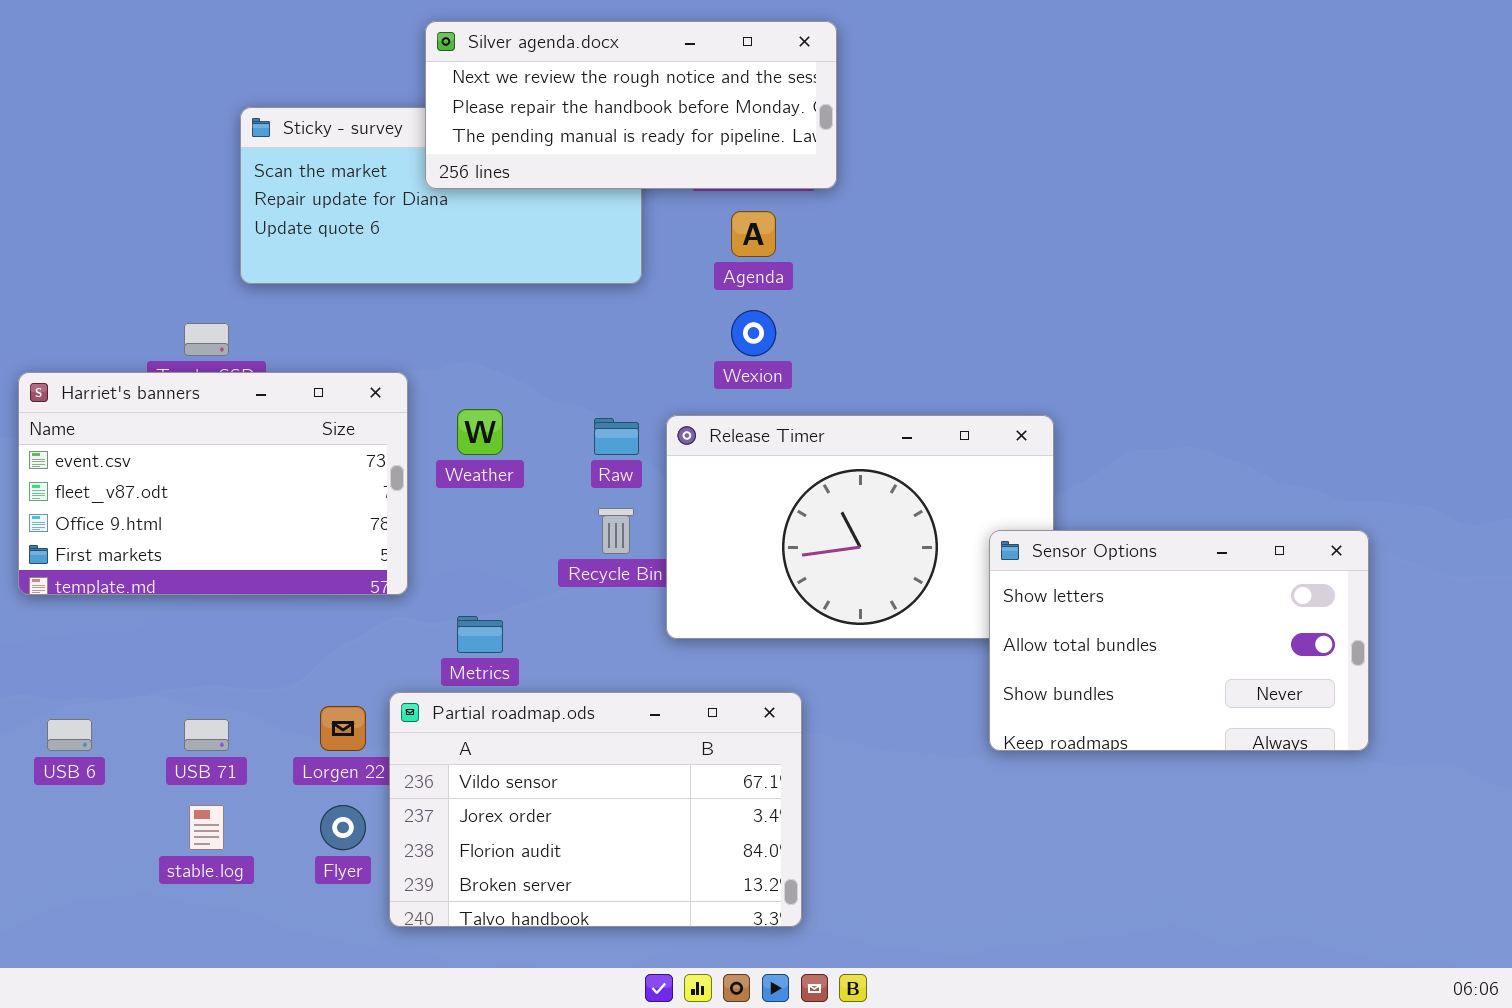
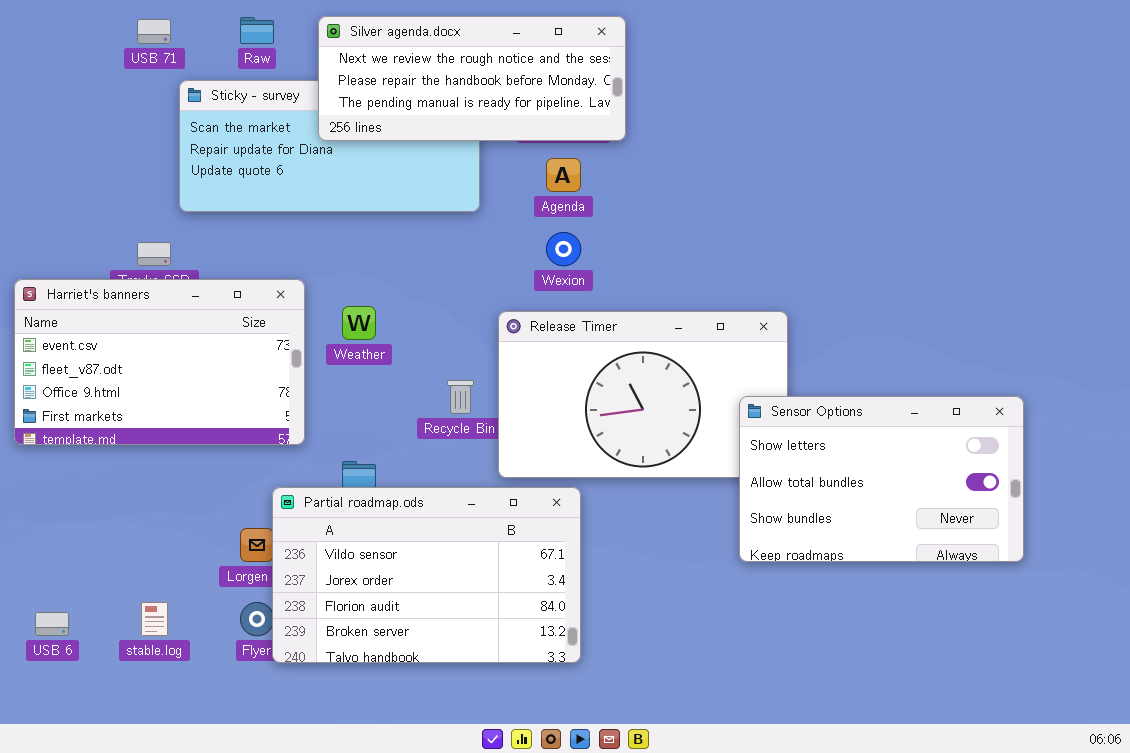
Raw: [594,418,639,455] -> [240,17,274,44], moved
Partial roadmap.ods: [389,692,802,927] -> [272,487,581,663], moved
USB 6: [47,719,92,751] -> [35,612,69,636], moved
USB 71: [184,719,229,751] -> [137,19,171,44], moved

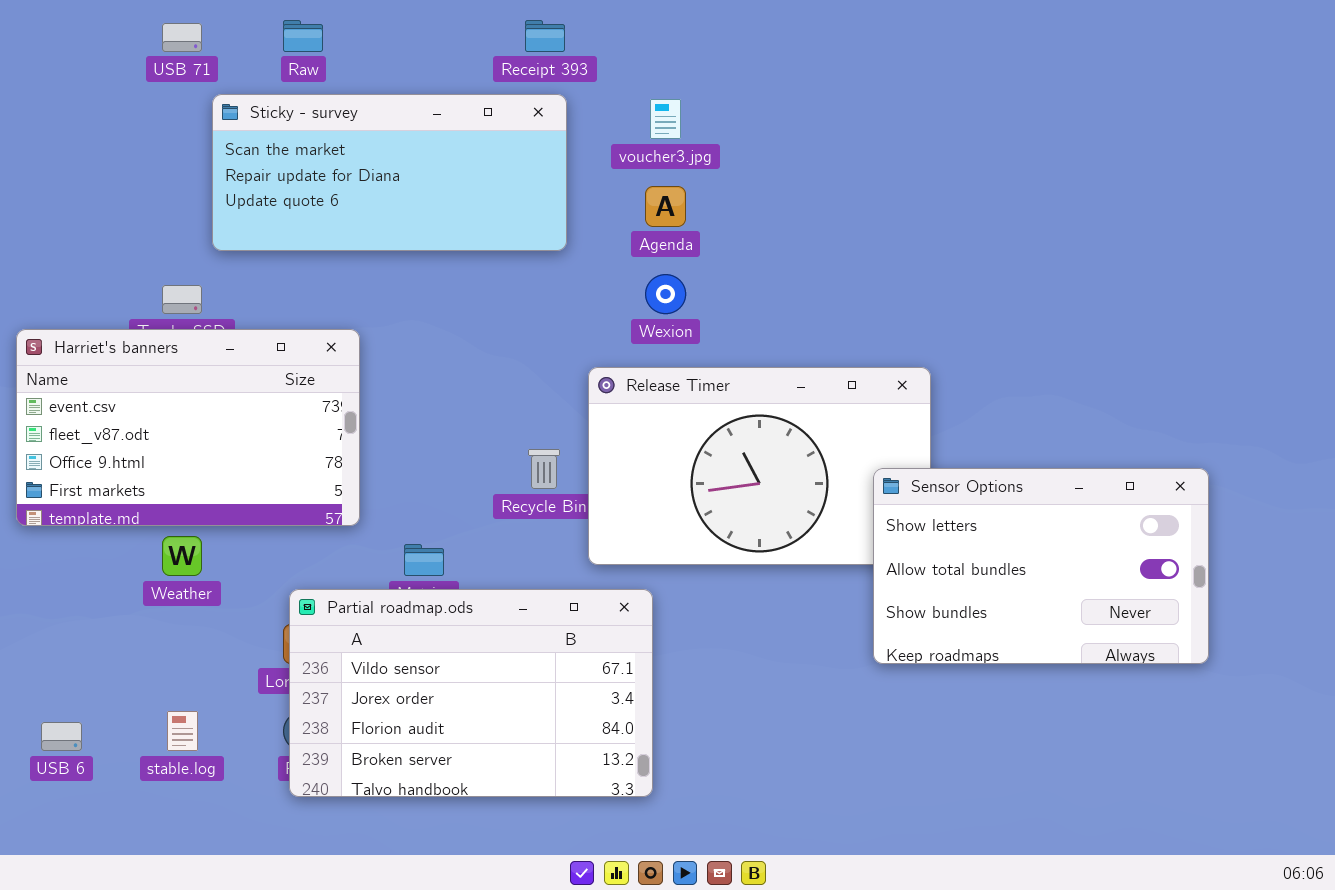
Silver agenda.docx: [318,16,626,141] -> none, closed
Weather: [342,306,376,340] -> [162,536,202,576], moved
Partial roadmap.ods: [272,487,581,663] -> [289,589,653,797], moved

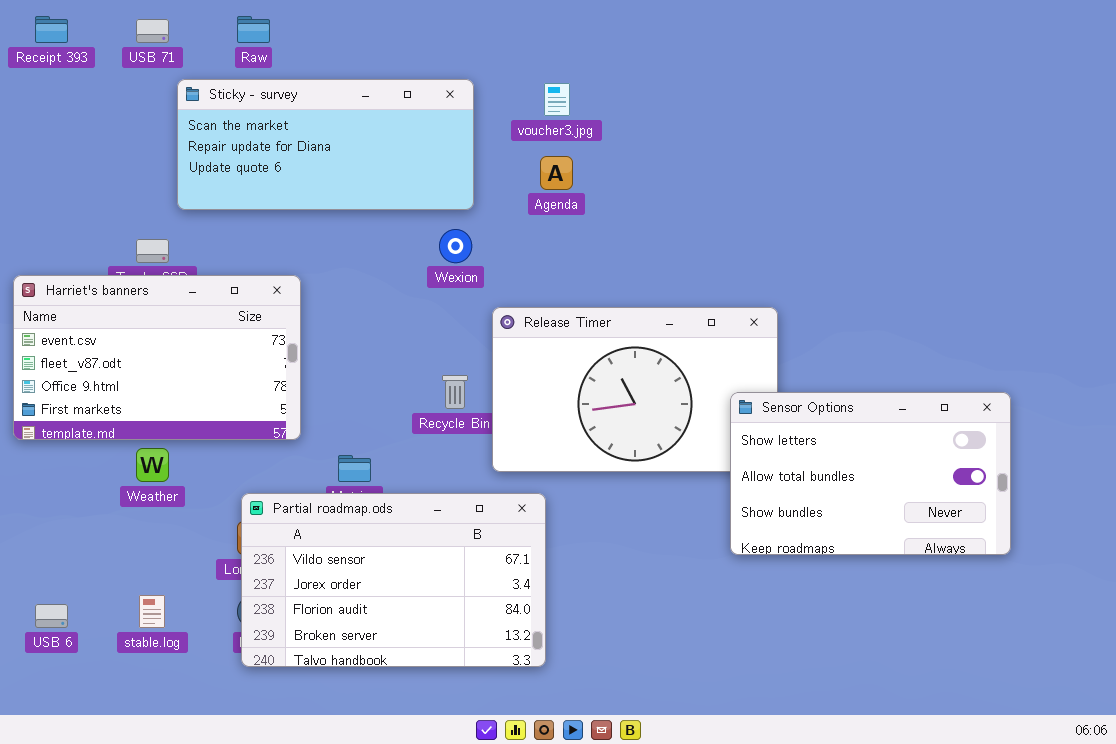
Receipt 393: [525,20,565,52] -> [35,16,68,43], moved
Wexion: [645,274,686,314] -> [439,229,472,263], moved

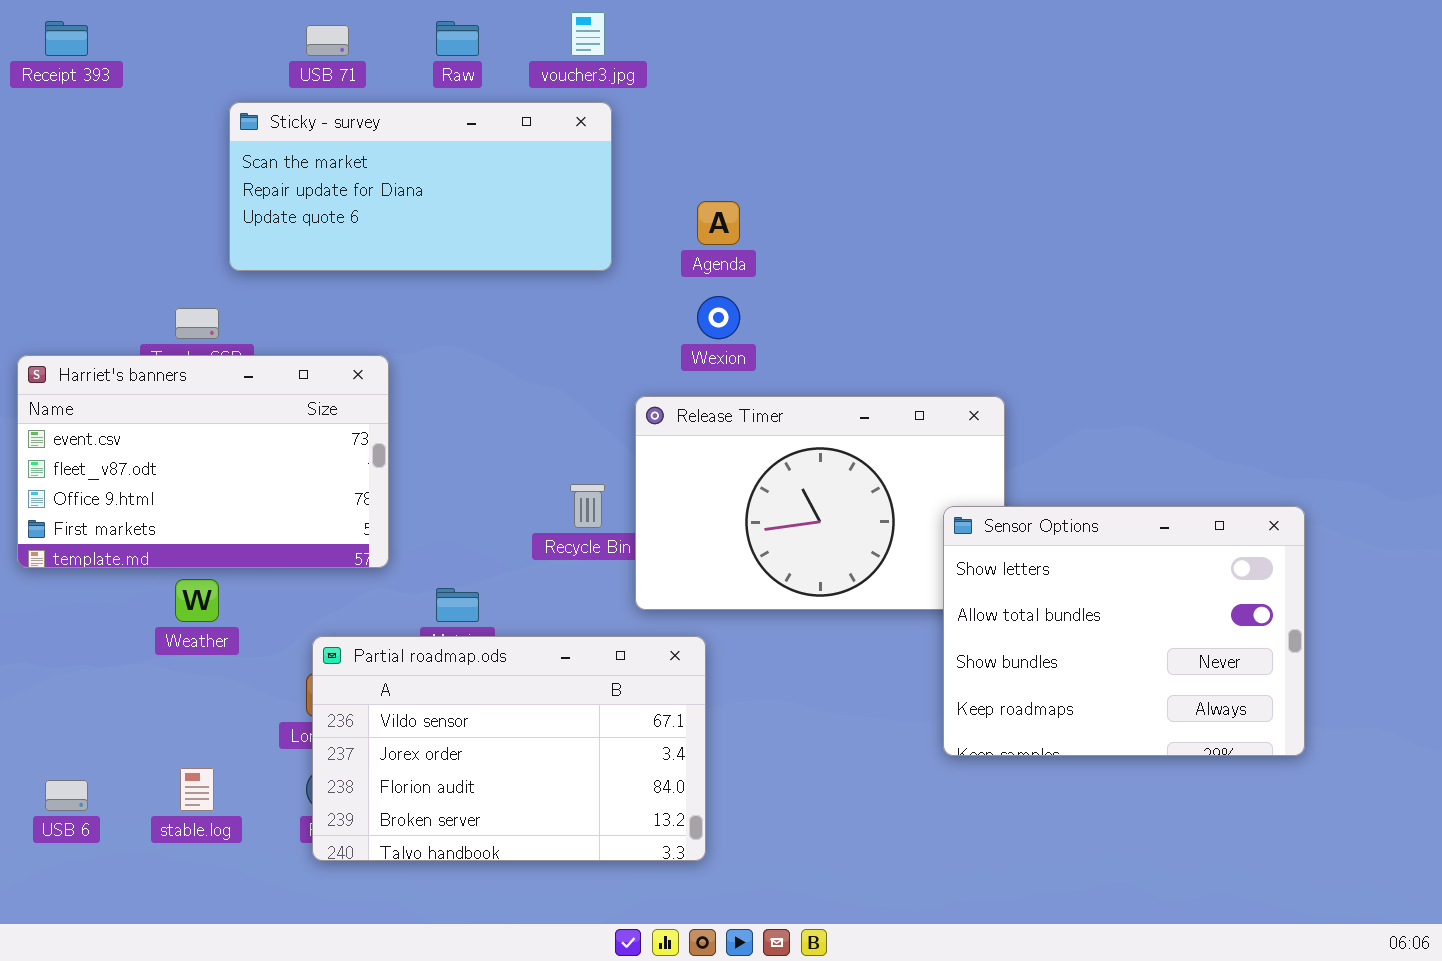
Raw: [237,16,270,43] -> [436,21,479,56], moved
USB 71: [136,19,169,43] -> [306,25,349,56], moved
voucher3.jpg: [544,83,570,116] -> [571,12,605,56], moved
Wexion: [439,229,472,263] -> [697,296,740,339], moved
Sensor Options: [730,392,1011,555] -> [943,506,1305,756], resized

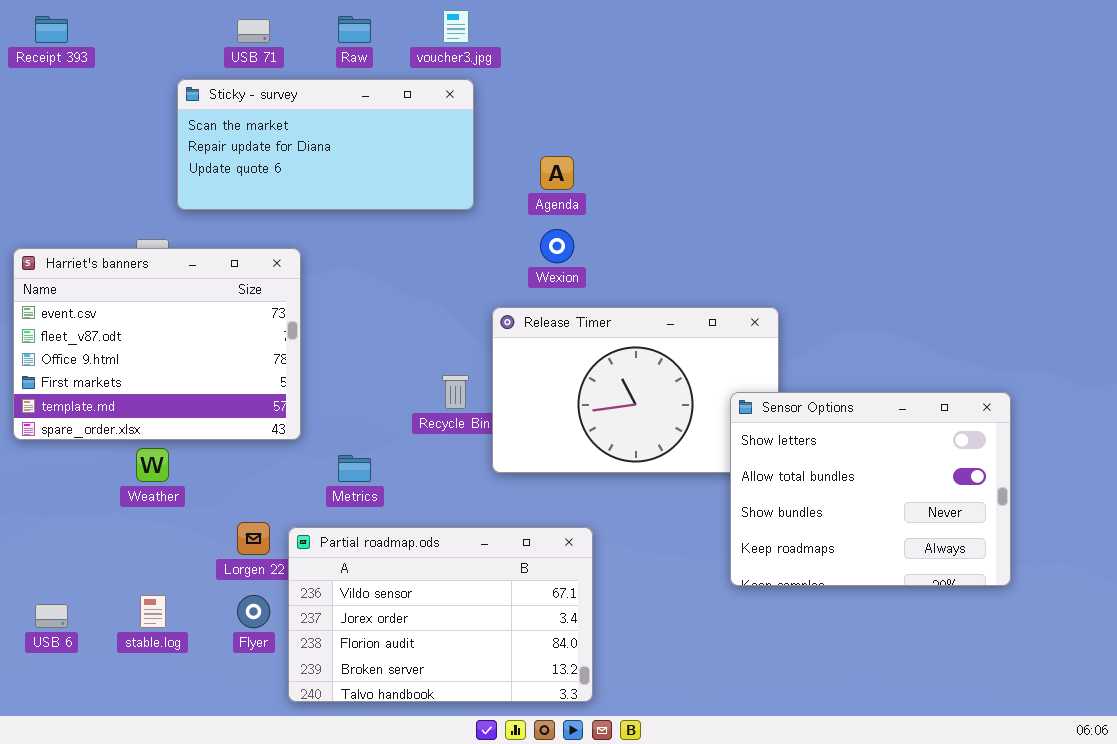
Harriet's banners: [17,355,389,568] -> [13,248,301,440], resized
Partial roadmap.ods: [312,636,706,861] -> [288,527,593,702], moved

